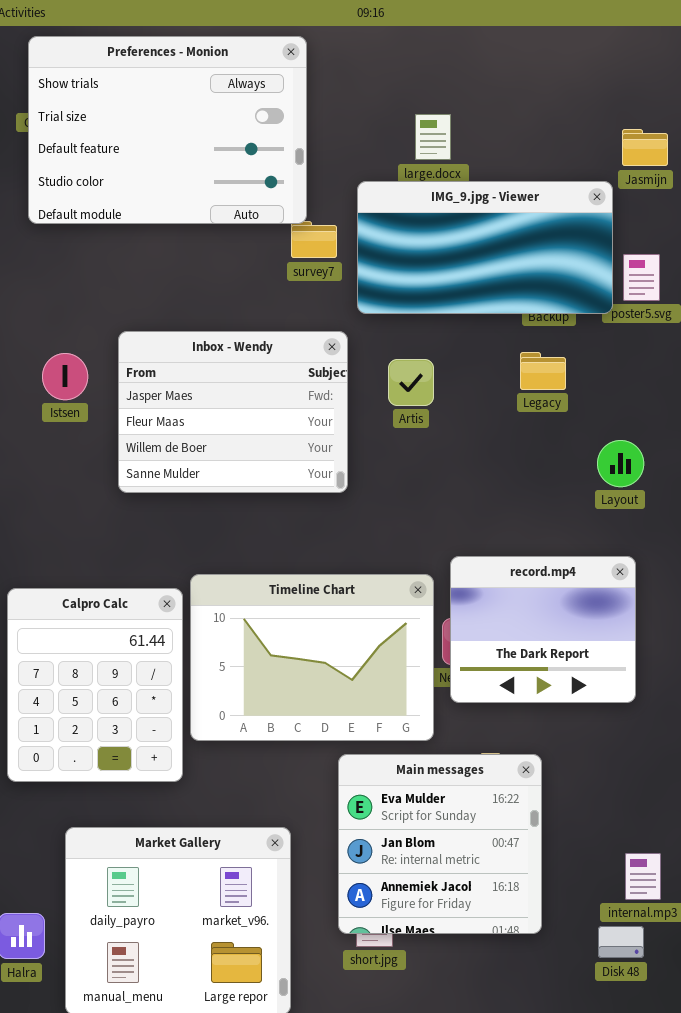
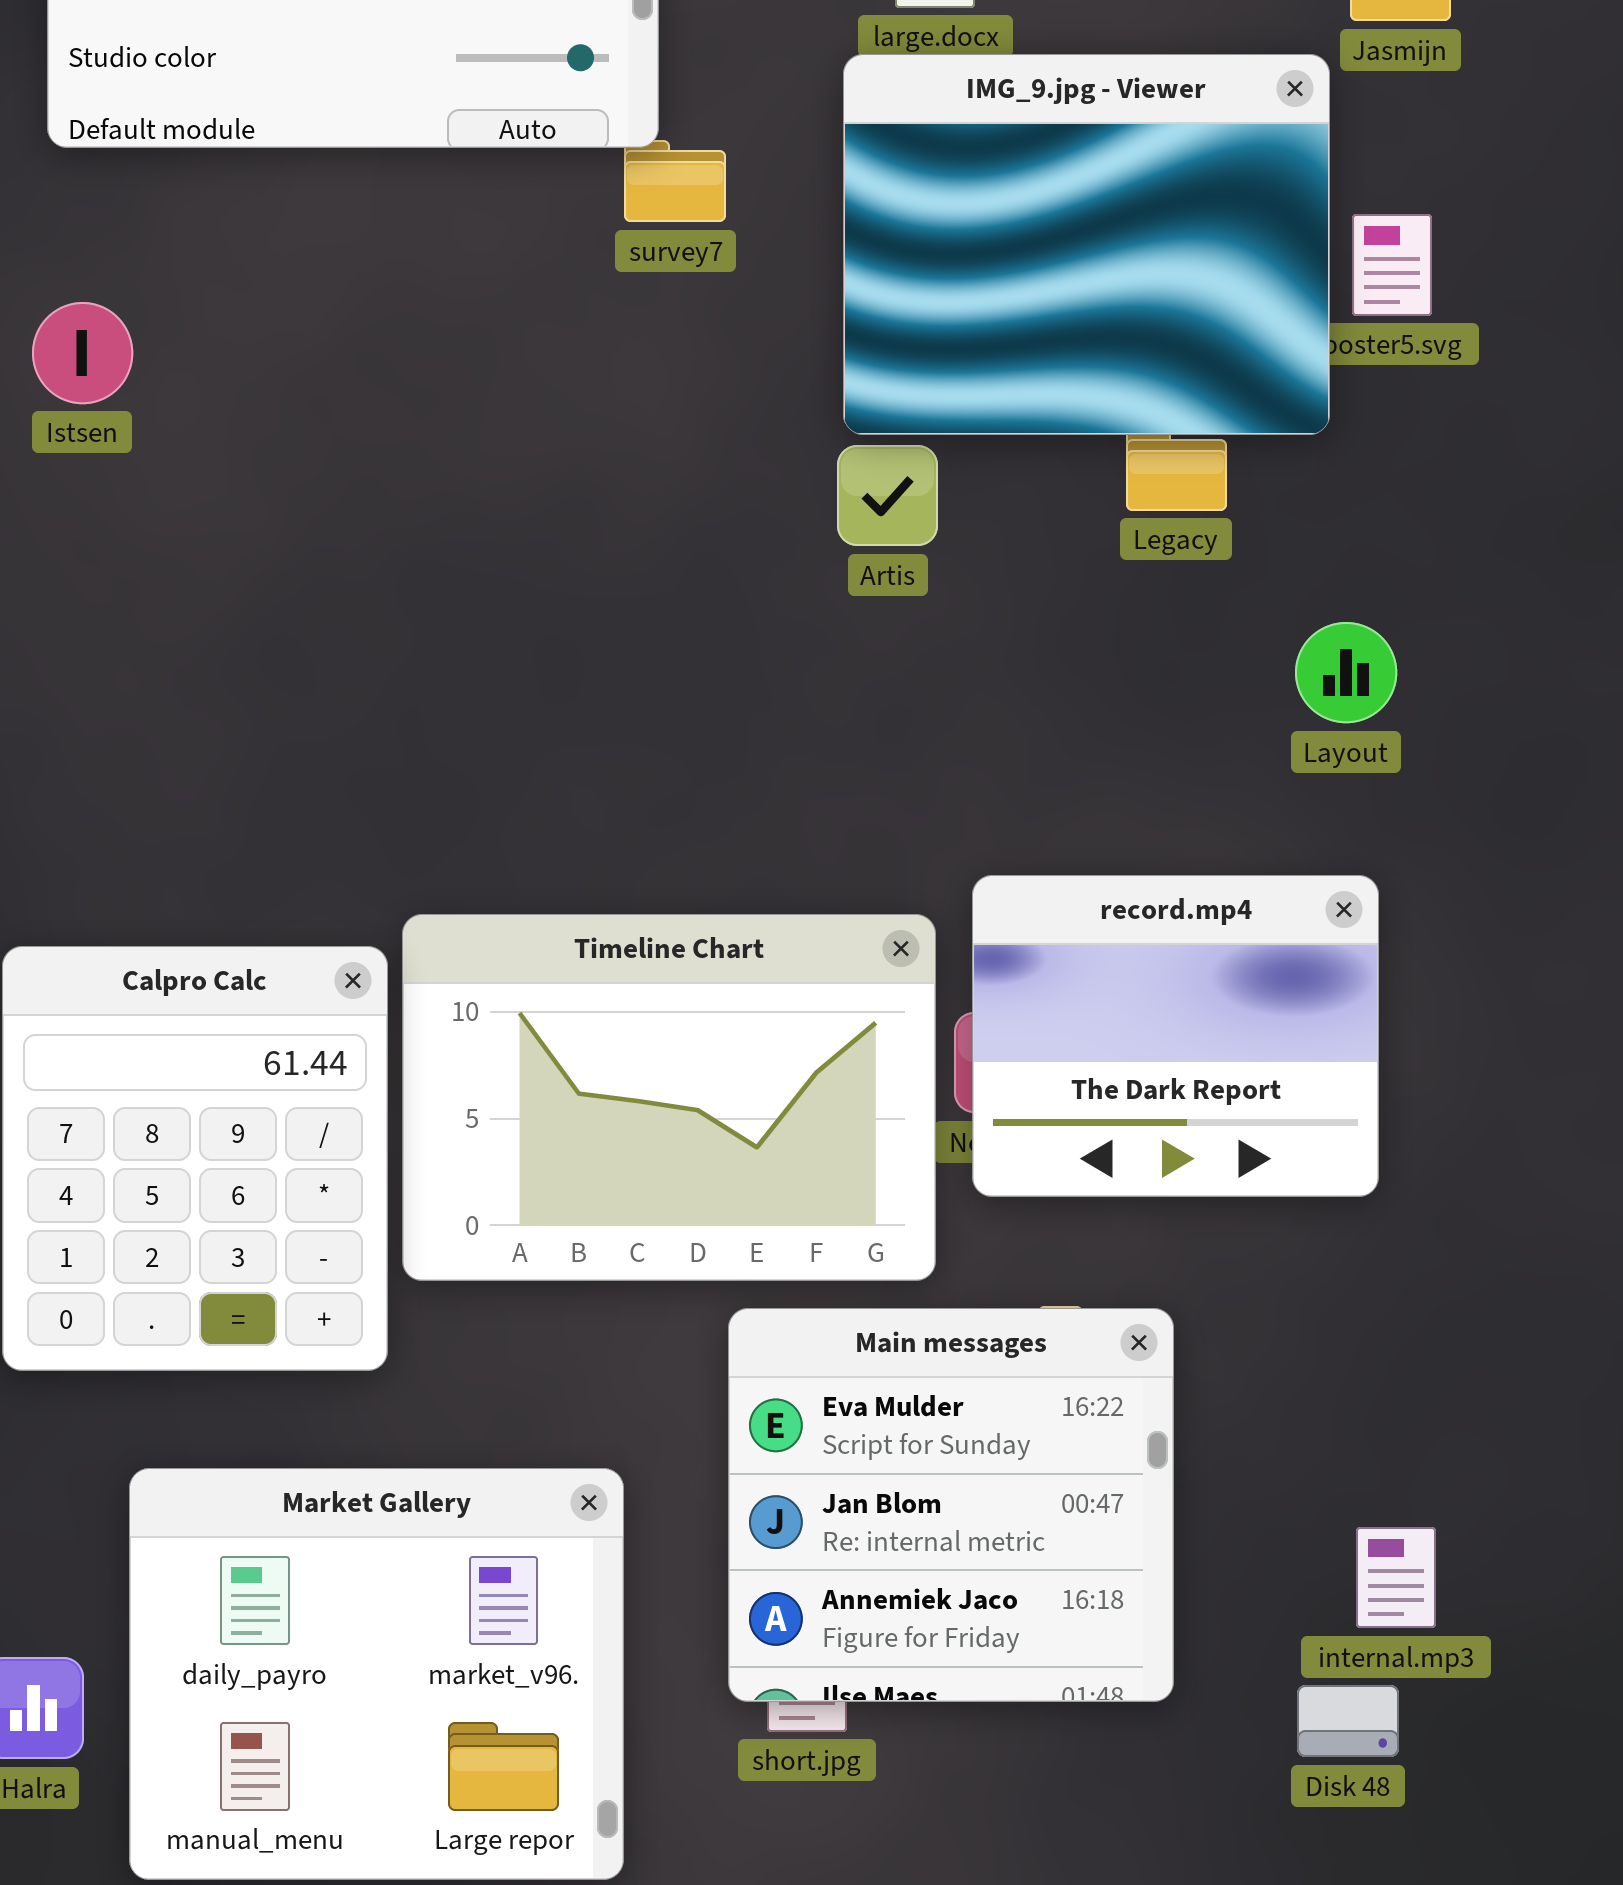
IMG_9.jpg - Viewer: [357,181,613,314] -> [843,54,1330,435], resized
Inbox - Wendy: [118,331,348,493] -> none, closed
Istsen: [42,353,88,400] -> [32,302,133,404], moved

